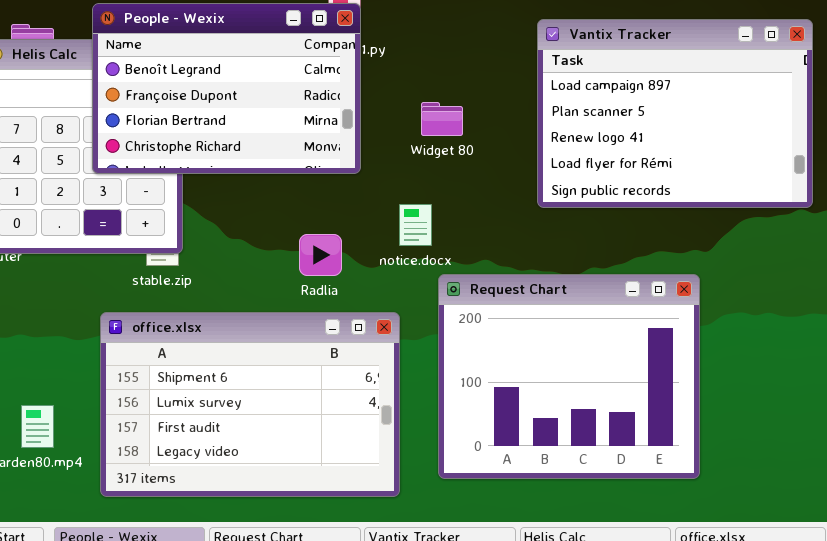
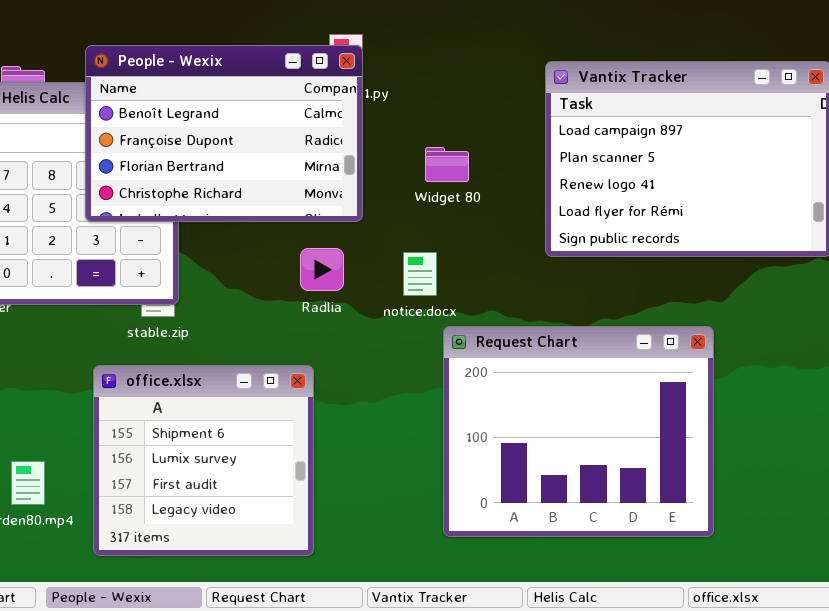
Radlia: [299,234,342,276] -> [300,248,344,291], moved
office.xlsx: [100,312,400,497] -> [93,365,314,556], resized

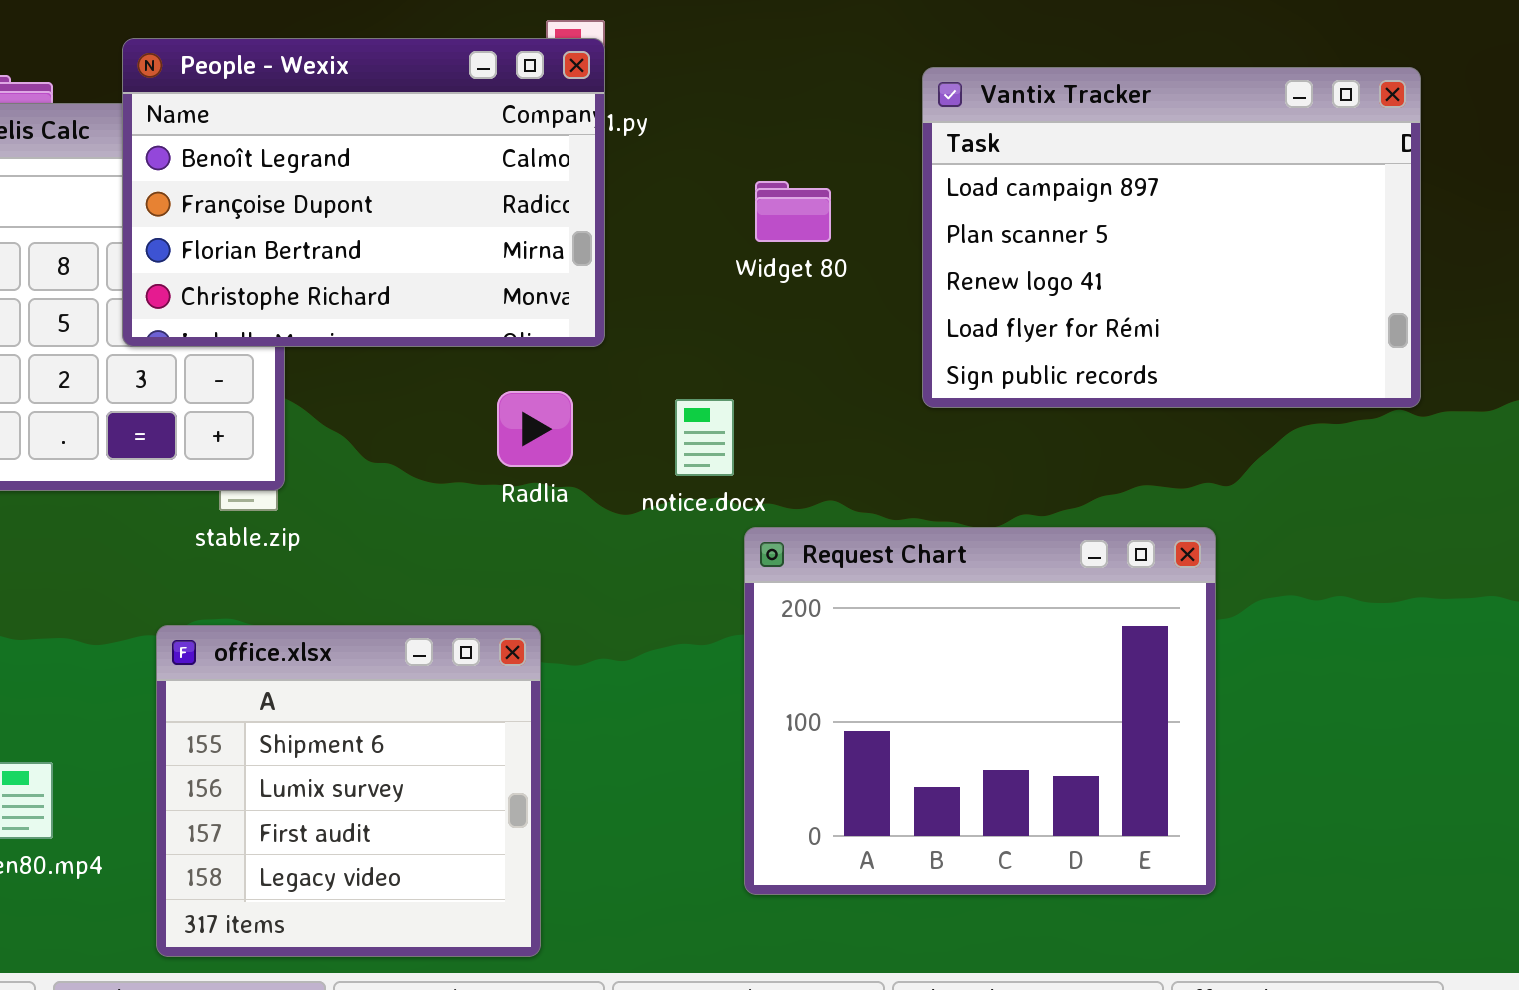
Widget 80: [425,147,469,182] -> [755,181,831,242], moved
office.xlsx: [93,365,314,556] -> [156,625,541,957], moved

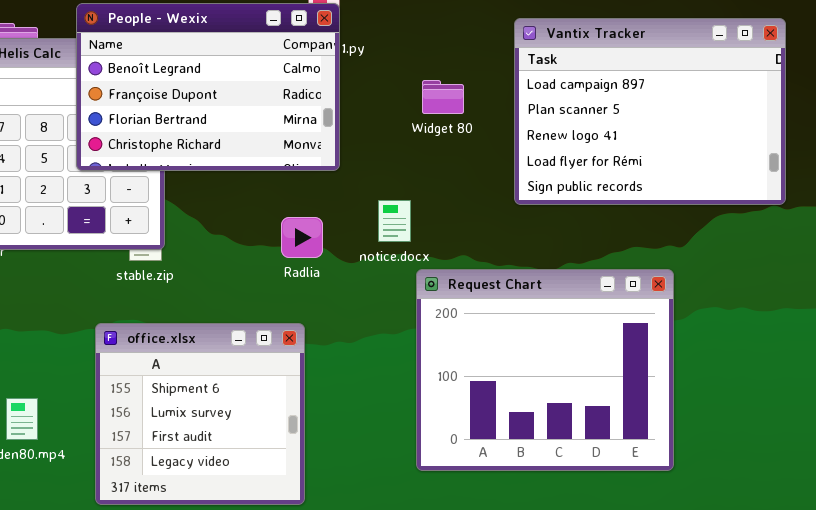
Radlia: [497,391,573,467] -> [281,217,323,258], moved

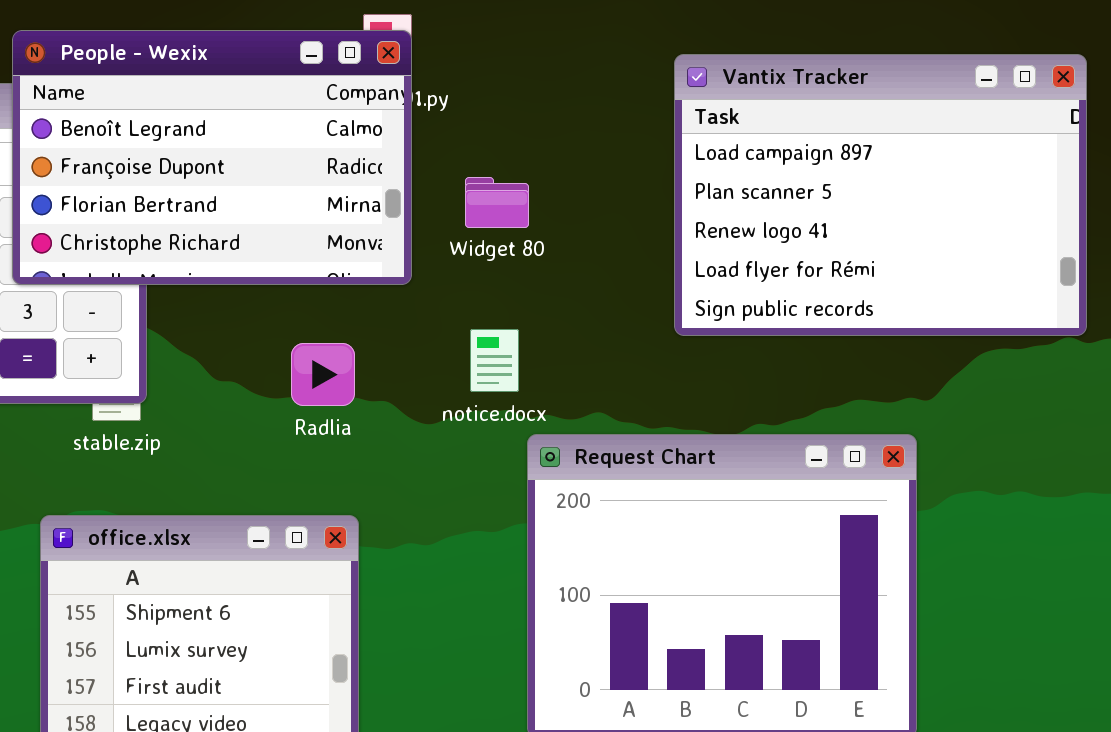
Widget 80: [422,80,464,114] -> [465,177,529,228], moved
Radlia: [281,217,323,258] -> [291,343,355,406], moved

